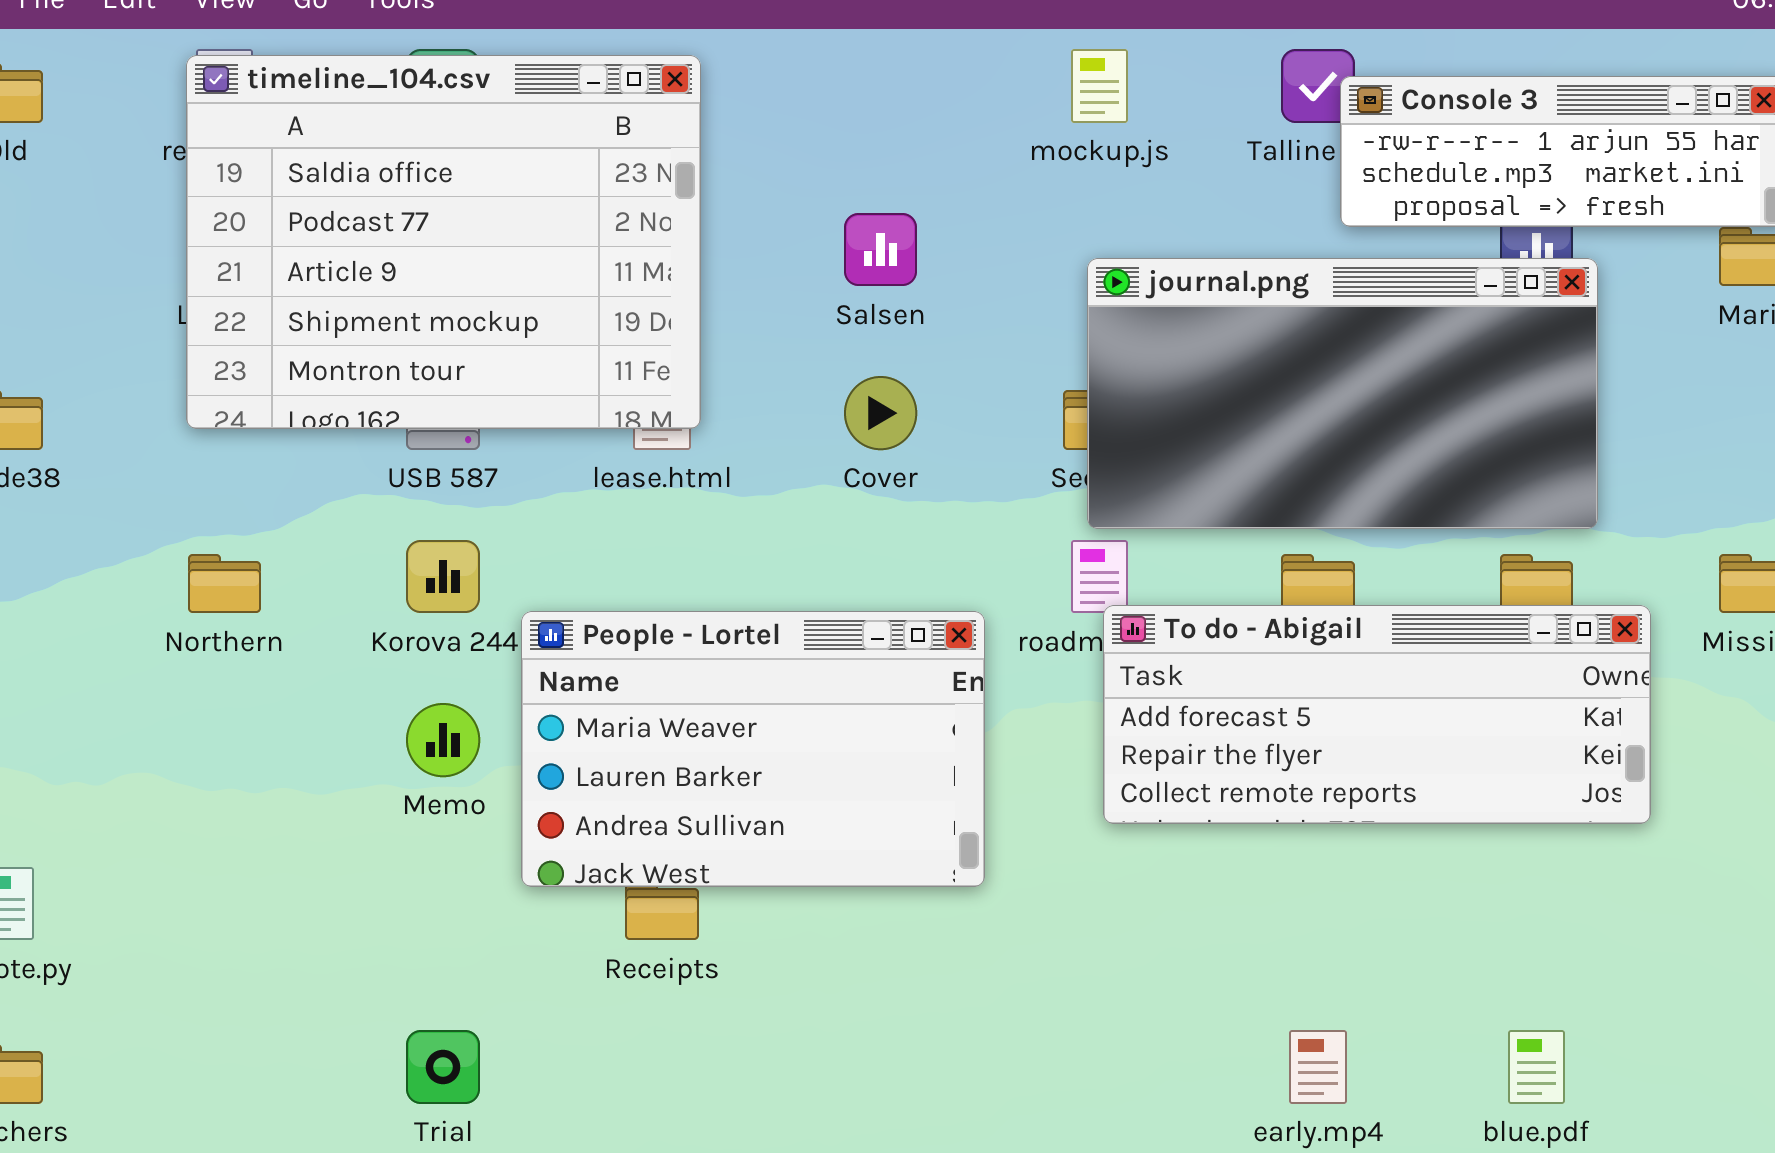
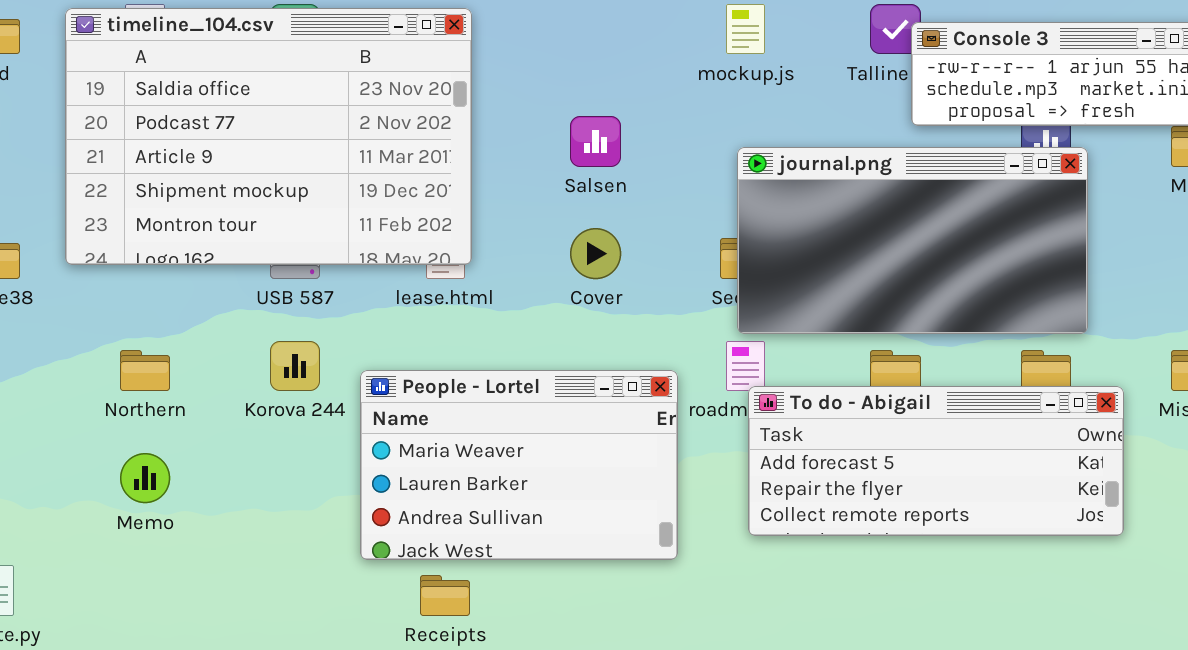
timeline_104.csv: [186,55,701,429] -> [65,8,472,265], resized
People - Lortel: [521,611,985,887] -> [360,370,678,560], moved
Memo: [406,703,480,777] -> [120,453,170,503], moved

